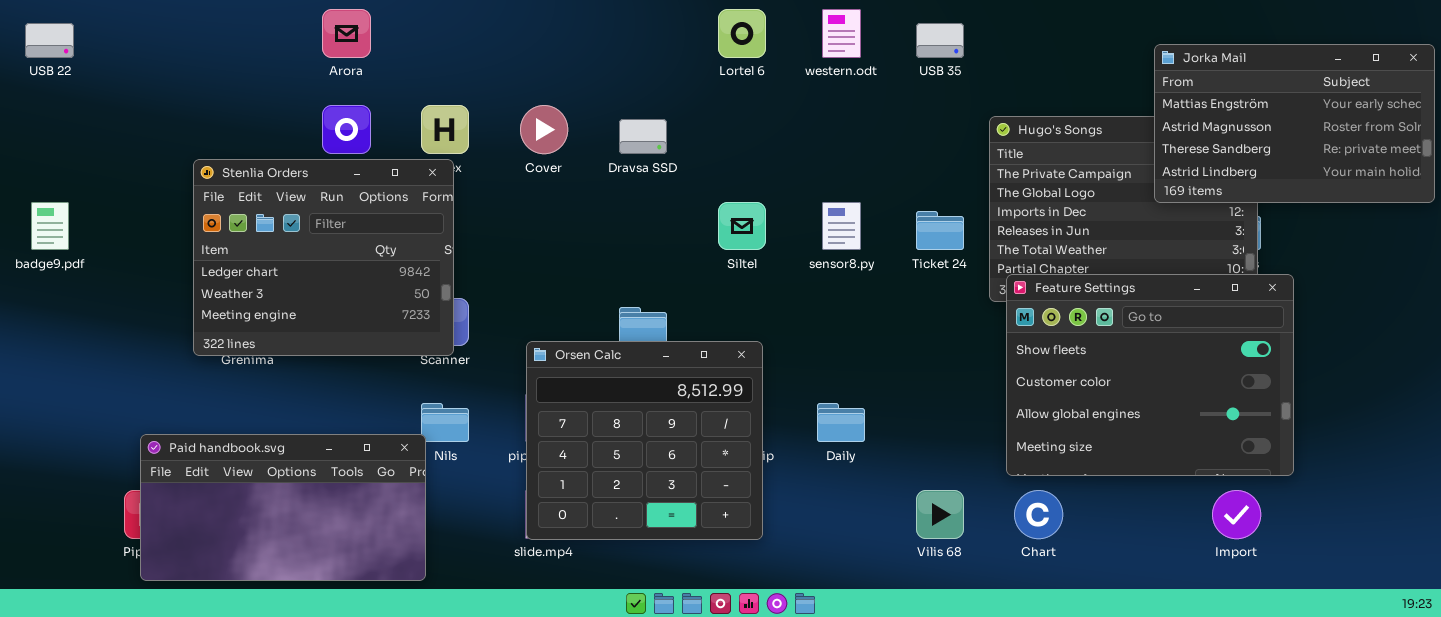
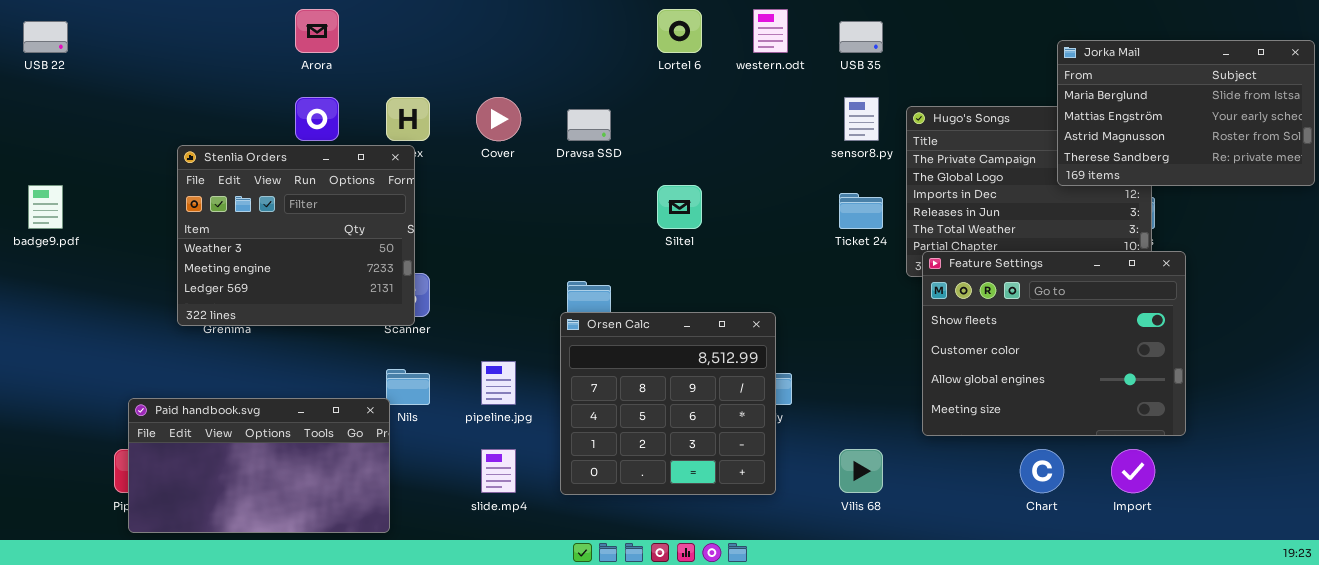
Jorka Mail: [1154,44,1435,203] -> [1057,40,1315,186], scrolled up 1 row
Stenlia Orders: [193,159,454,356] -> [177,145,415,326], scrolled down 1 row
sensor8.py: [822,202,861,250] -> [844,97,879,141], moved
Orsen Calc: [526,341,763,540] -> [560,312,776,495], moved
Chart: [1014,490,1063,539] -> [1020,449,1064,493], moved

